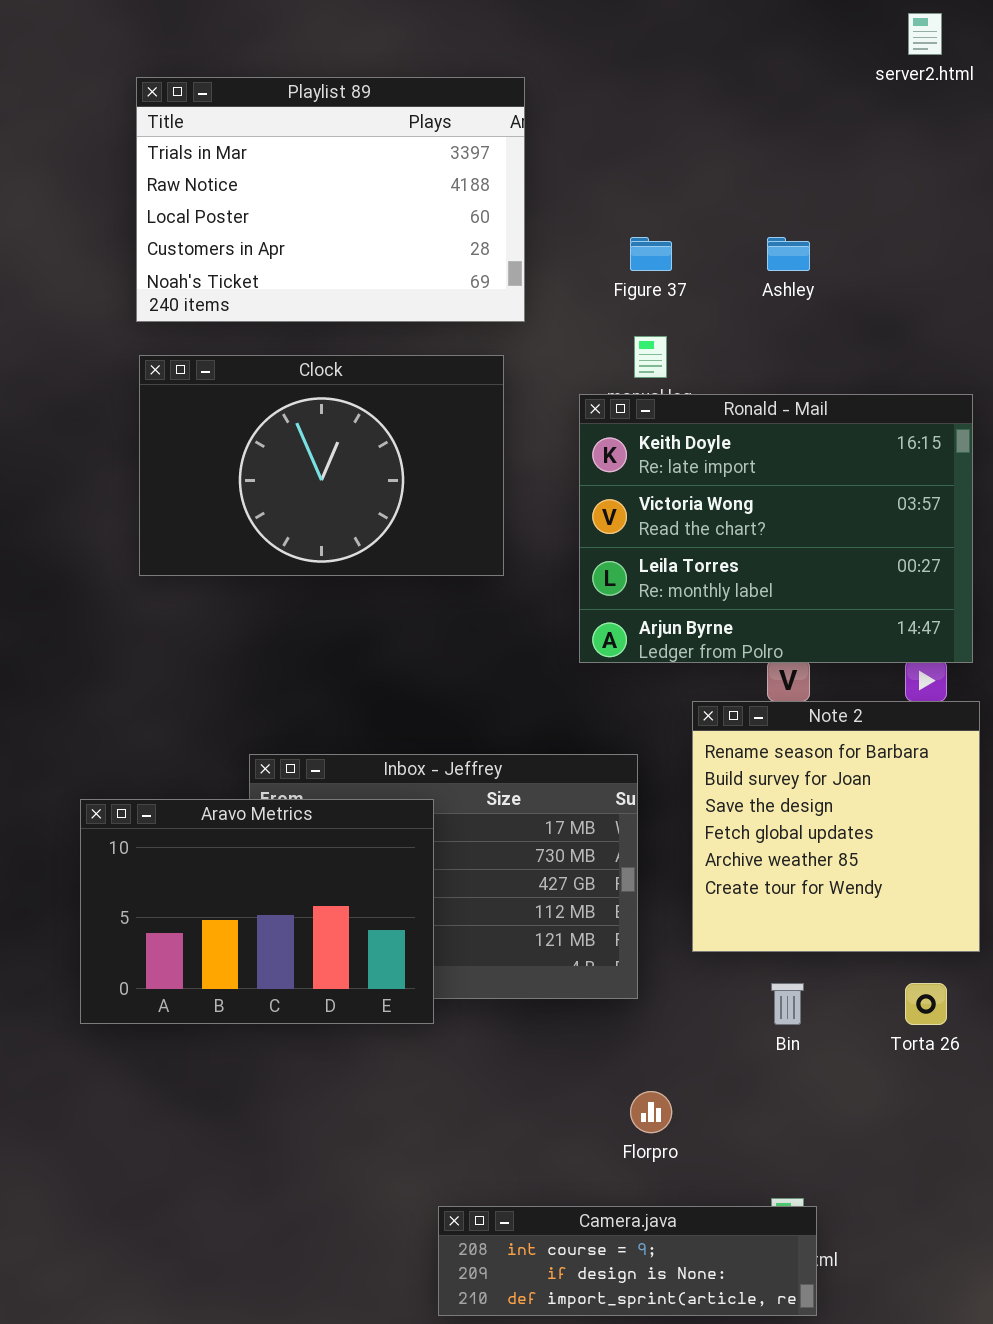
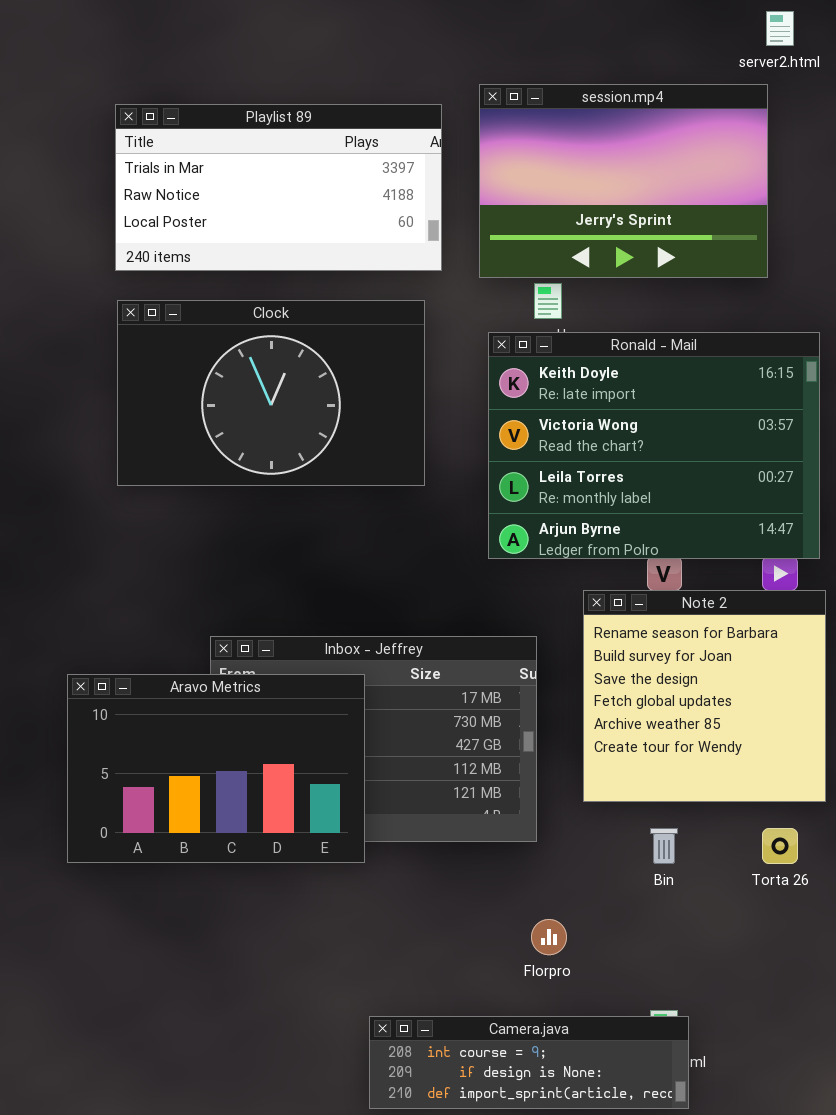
Playlist 89: [136,77,525,322] -> [115,104,442,271], resized
session.mp4: none -> [479,84,768,278], opened

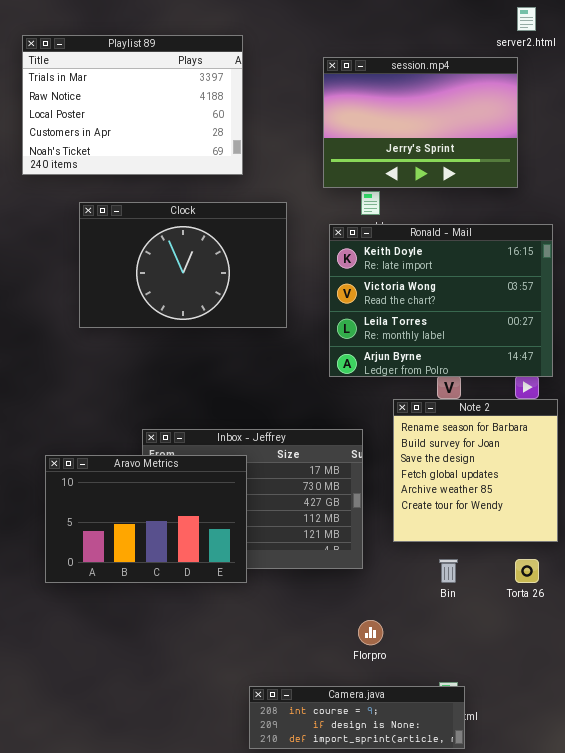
Playlist 89: [115,104,442,271] -> [22,35,243,175], moved, resized

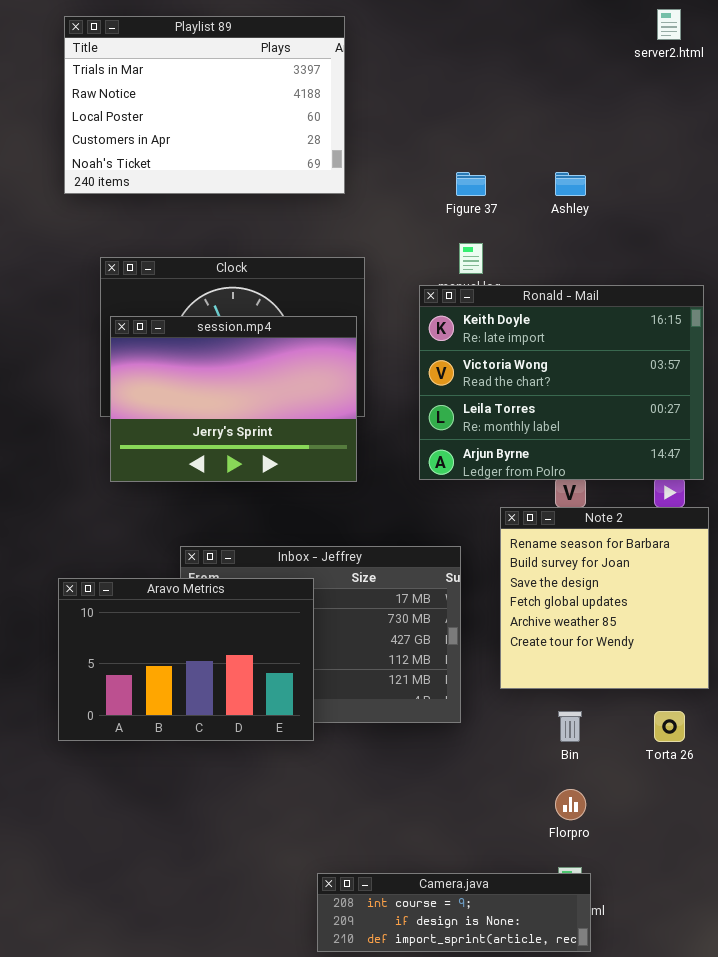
Playlist 89: [22,35,243,175] -> [64,16,345,194], moved
session.mp4: [323,57,518,188] -> [110,316,357,482], moved
Florpro: [358,620,383,645] -> [555,789,586,820], moved

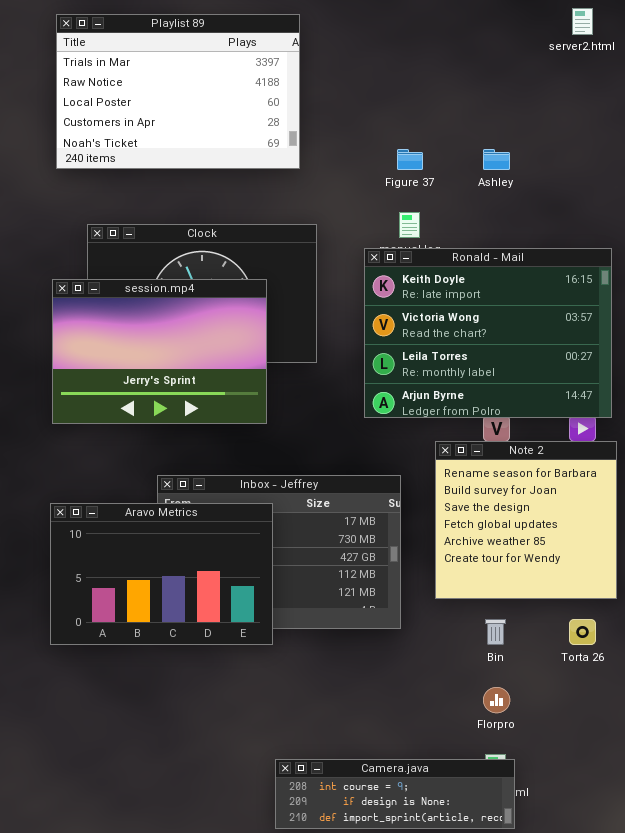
session.mp4: [110,316,357,482] -> [52,279,267,424], moved

